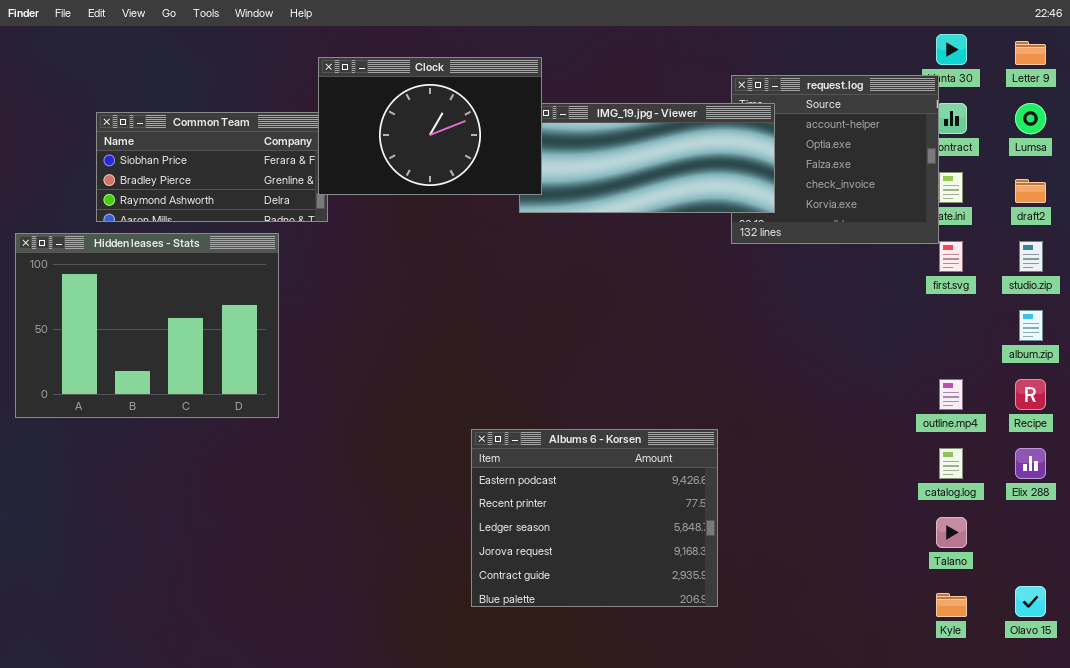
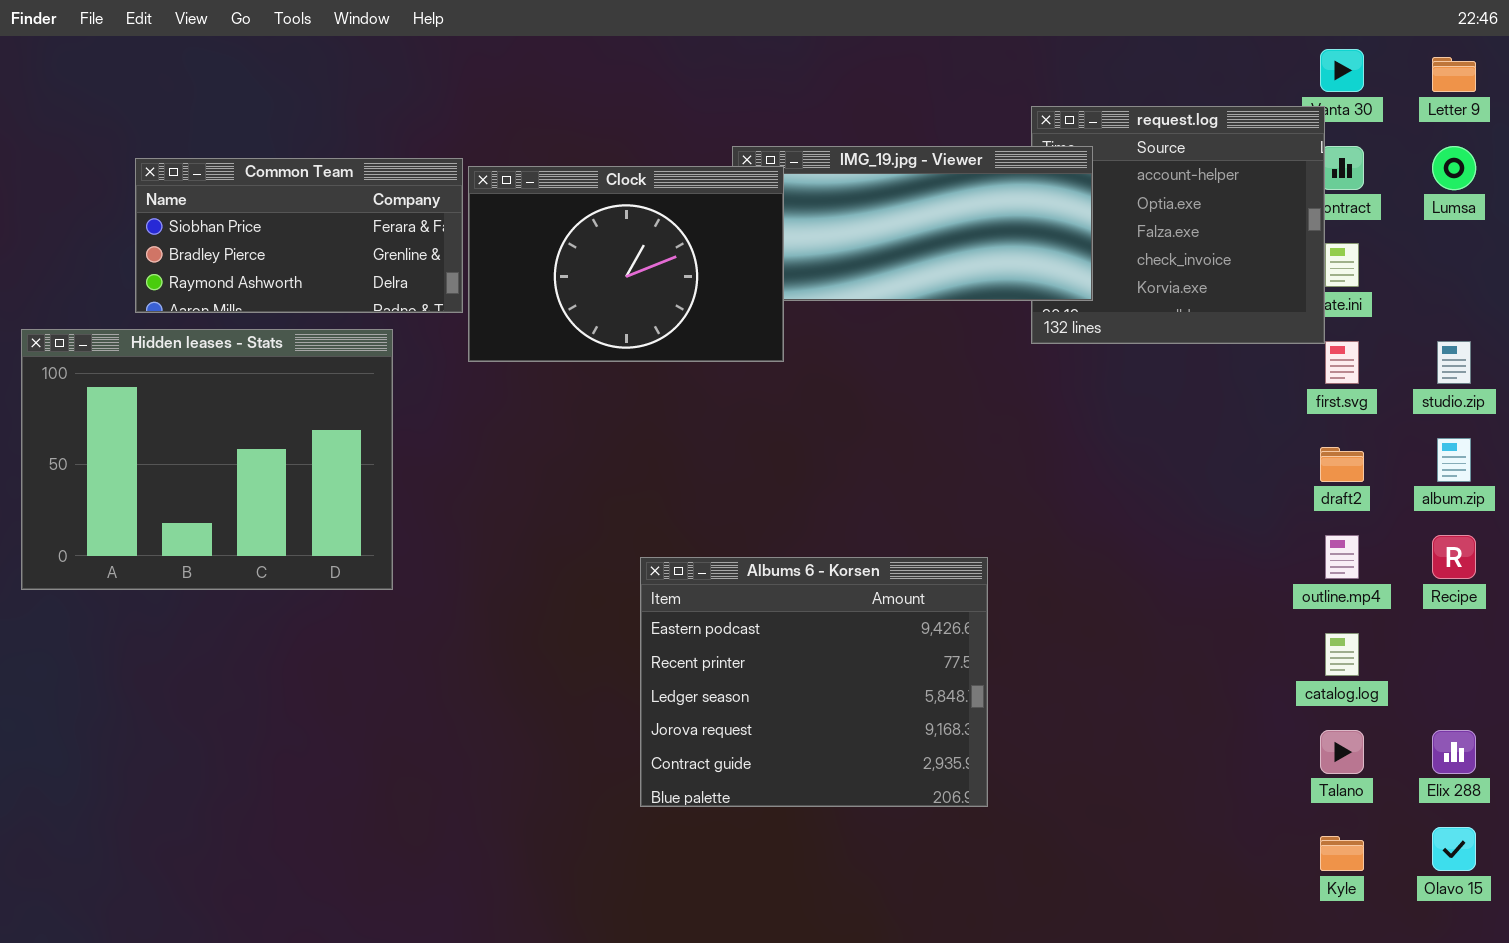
Clock: [318,57,542,195] -> [468,166,784,362], moved
draft2: [1015,179,1046,203] -> [1320,447,1364,482], moved
Albums 6 - Korsen: [471,429,718,607] -> [640,557,988,807], moved
Elix 288: [1015,448,1046,479] -> [1432,730,1476,774], moved

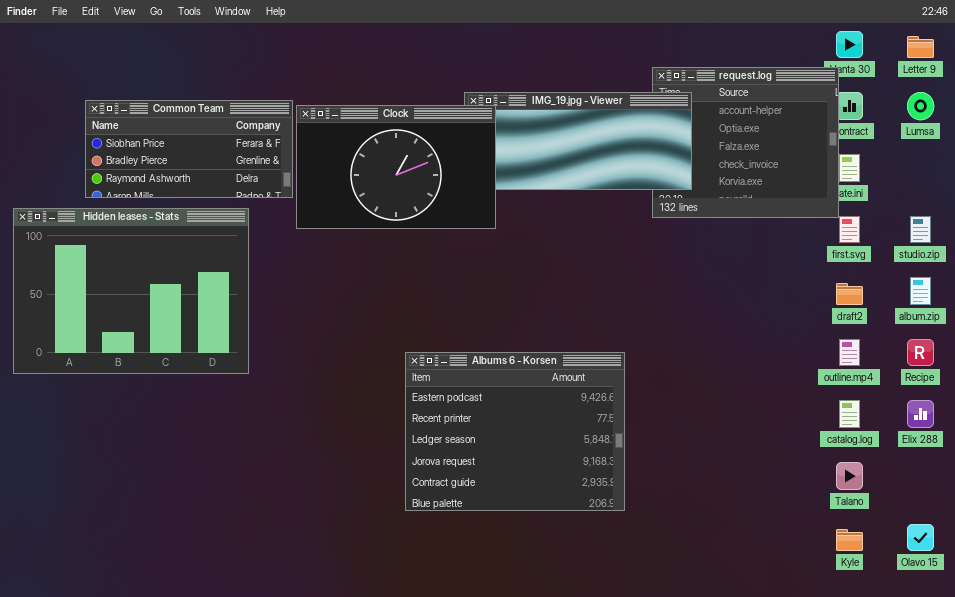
Elix 288: [1432,730,1476,774] -> [907,400,934,428], moved

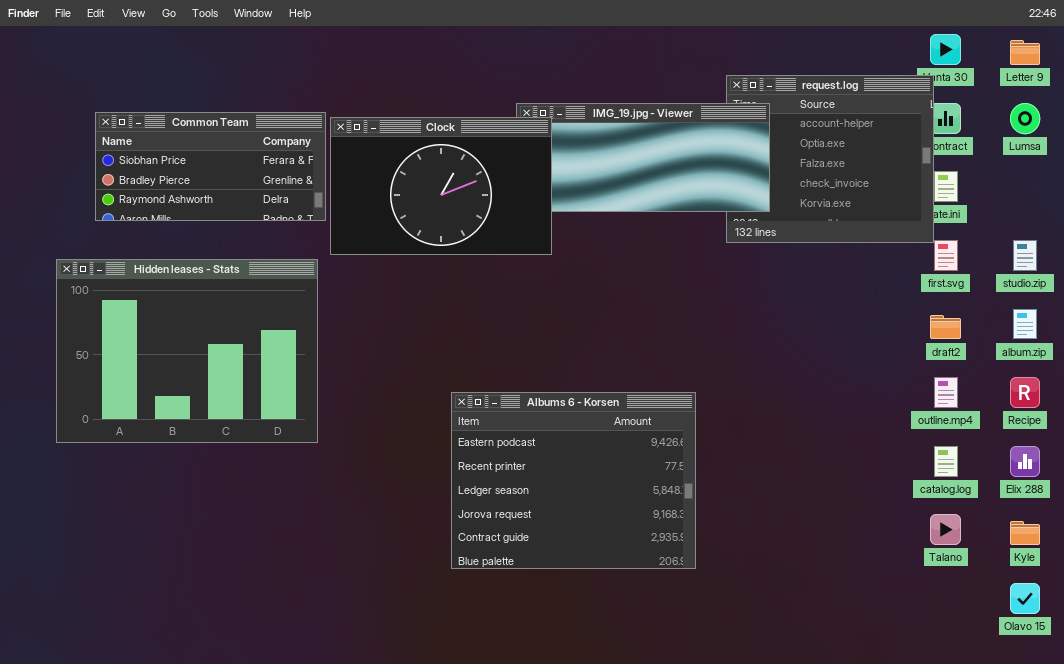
Hidden leases - Stats: [13,208,249,374] -> [56,259,318,443], moved
Kyle: [836,529,863,551] -> [1010,521,1040,545], moved

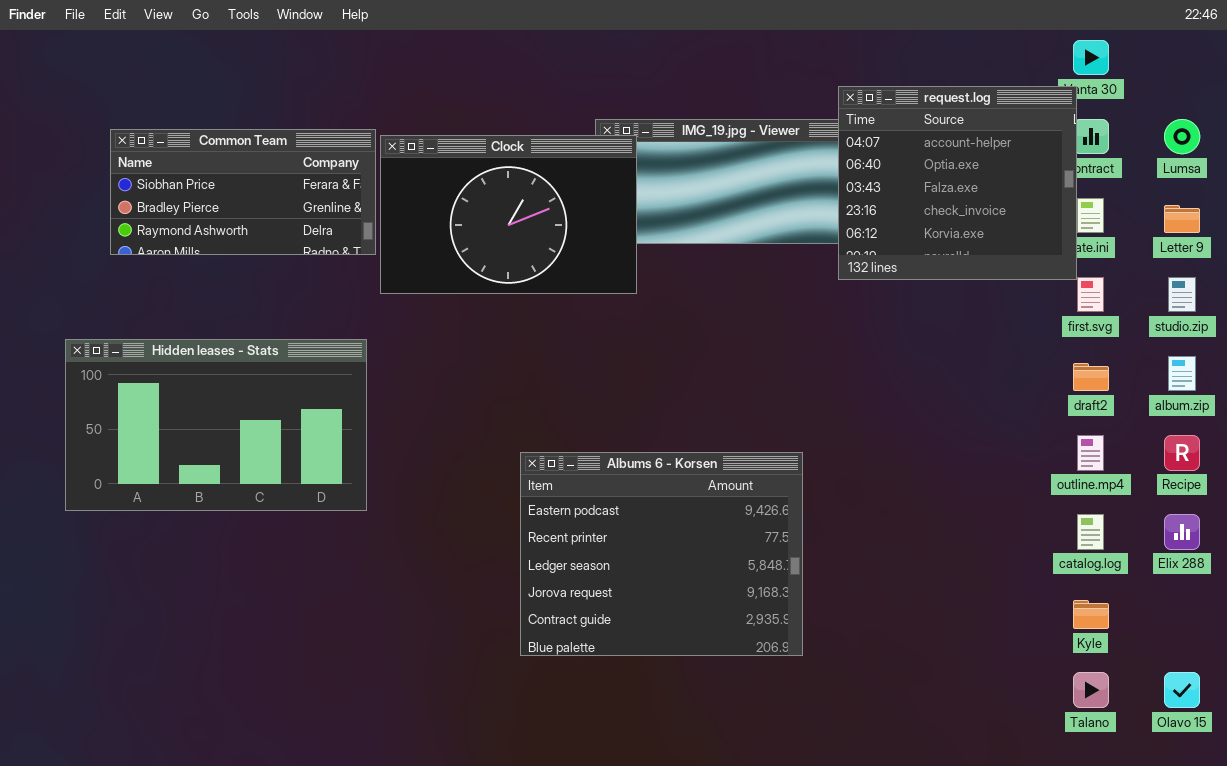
Letter 9: [1010,40,1040,65] -> [1164,205,1200,233], moved
request.log: [726,75,934,243] -> [838,86,1077,280], raised
Hidden leases - Stats: [56,259,318,443] -> [65,339,367,511], resized
Talano: [930,514,961,545] -> [1073,672,1109,708], moved
Kyle: [1010,521,1040,545] -> [1073,600,1109,629], moved

